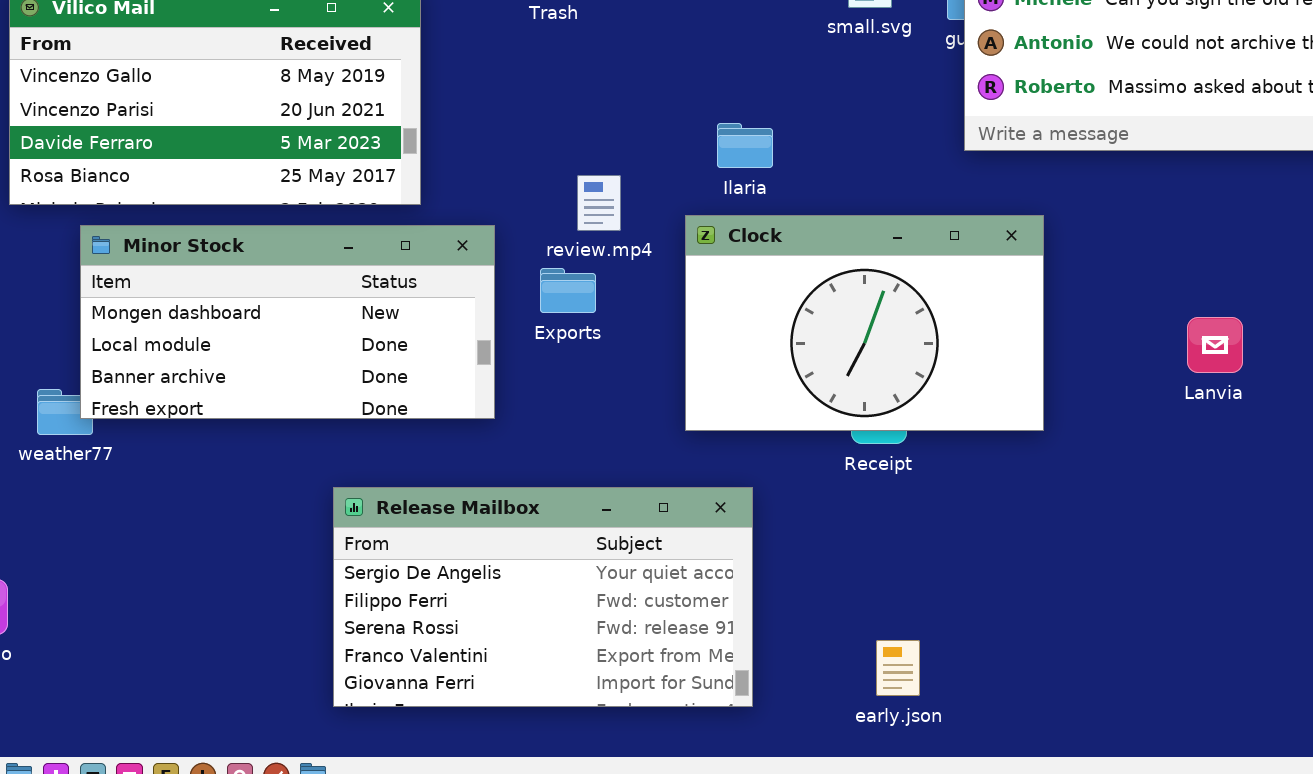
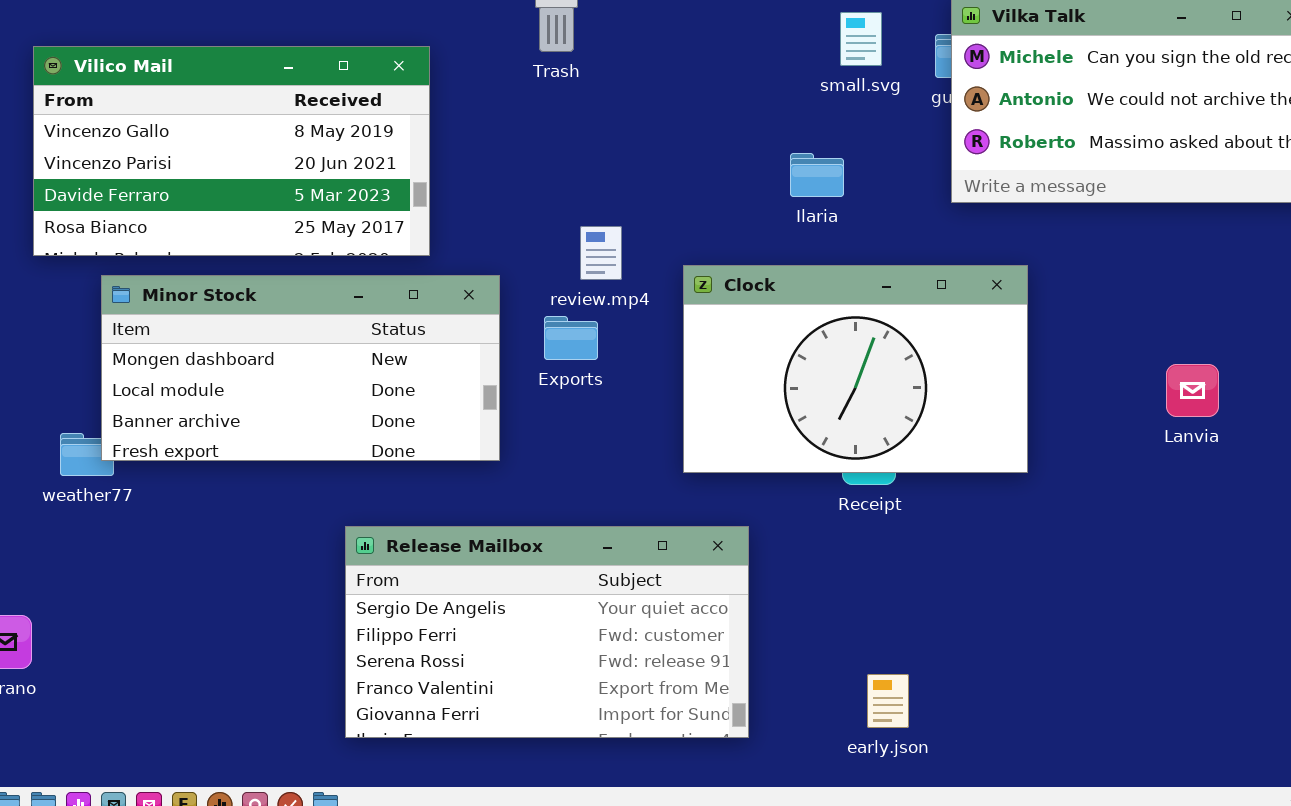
Ilaria: [717,123,773,168] -> [790,153,844,197], moved

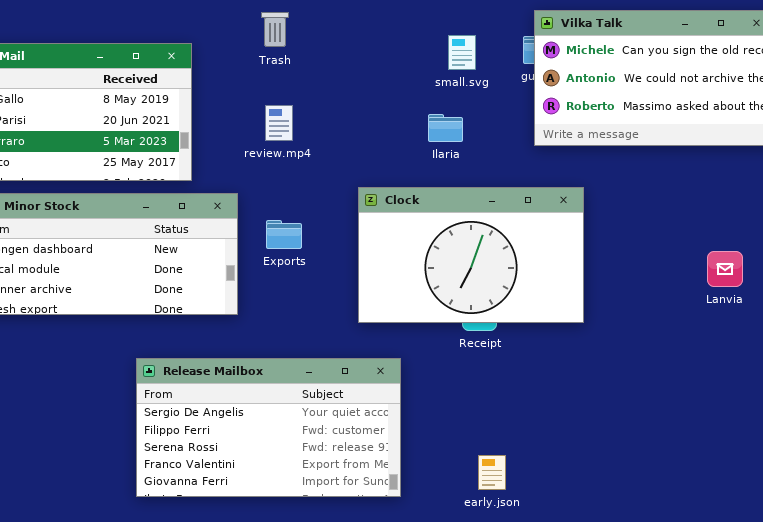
small.svg: [840,12,882,66] -> [448,35,476,70], moved
review.mp4: [580,226,622,280] -> [265,105,293,141], moved
Lanvia: [1166,364,1219,417] -> [707,251,743,287], moved

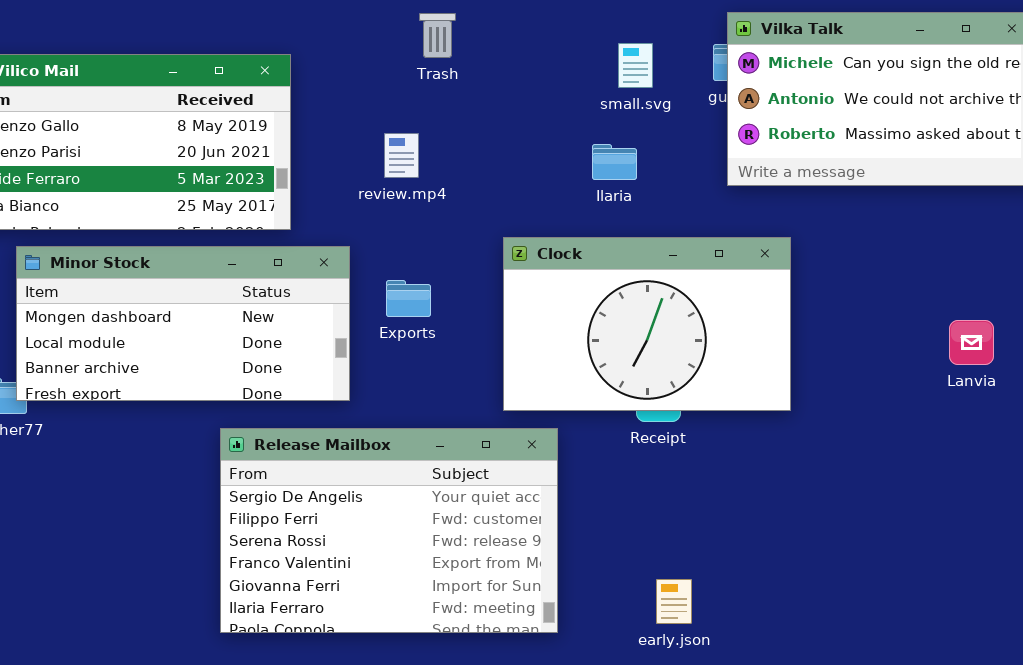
Trash: [261,12,289,47] -> [419,13,456,58], moved
Release Mailbox: [136,358,401,497] -> [220,428,558,633], resized

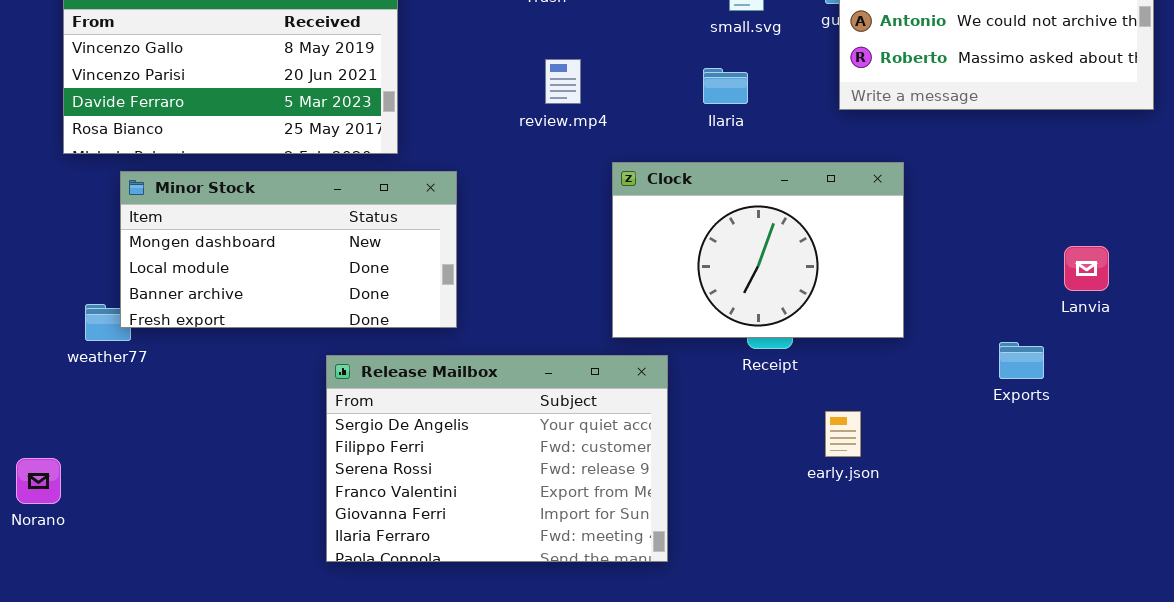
review.mp4: [384,133,419,178] -> [545,59,581,104], moved
Exports: [386,280,431,317] -> [999,342,1044,379], moved
early.json: [656,579,692,624] -> [825,411,861,457], moved

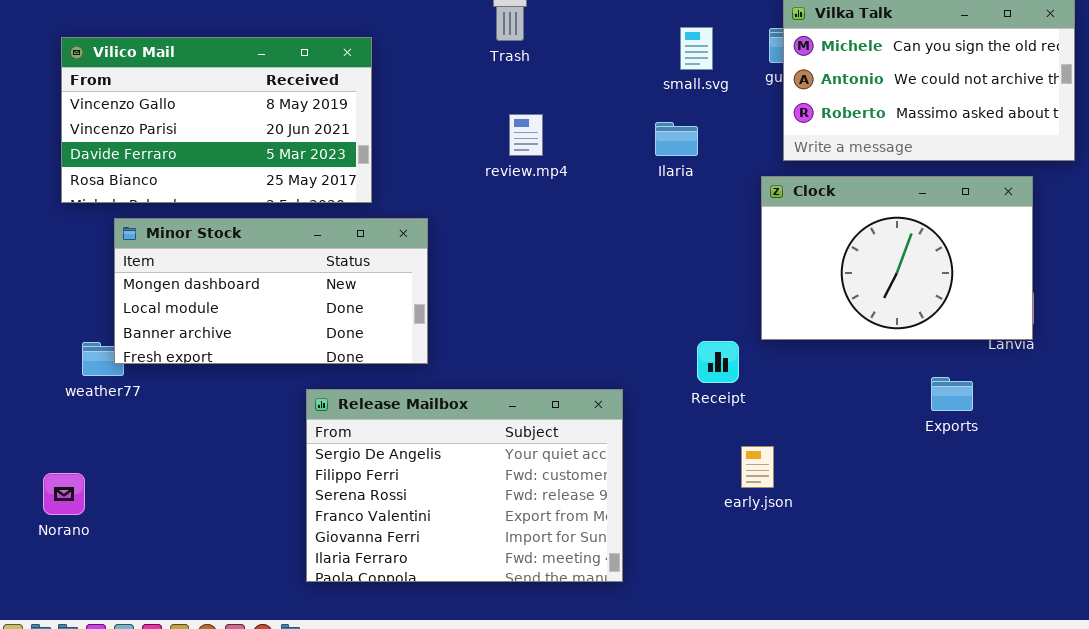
Clock: [612,162,904,338] -> [761,176,1033,340], moved
early.json: [825,411,861,457] -> [741,446,774,488], moved
Norano: [16,458,61,504] -> [43,473,85,515], moved

